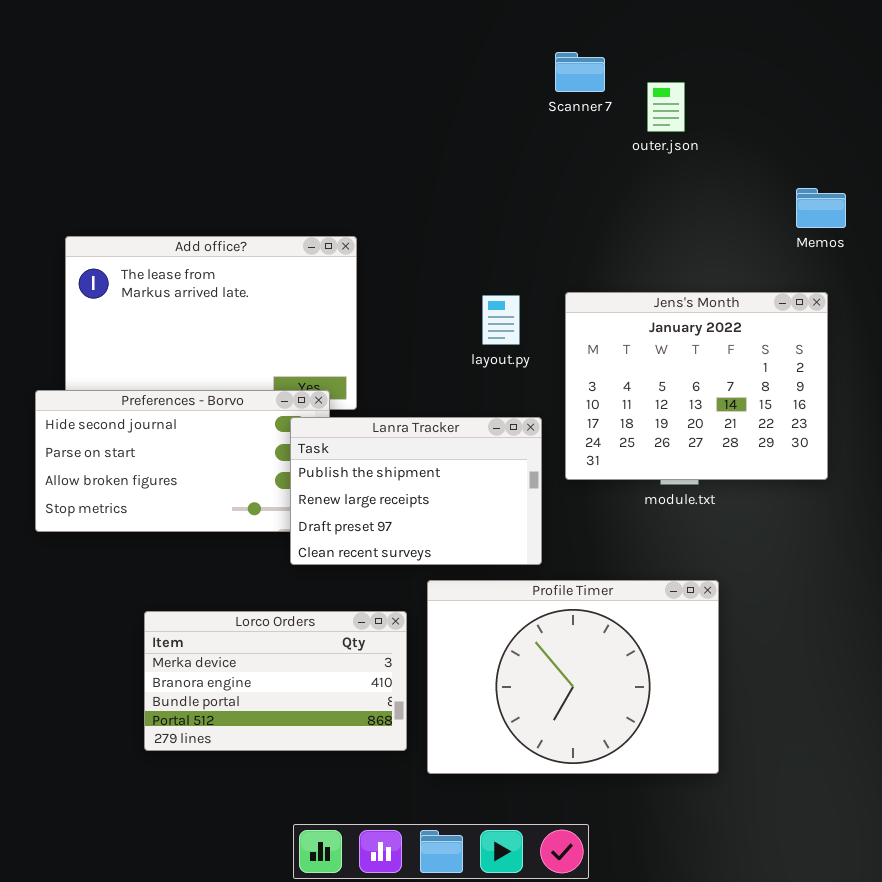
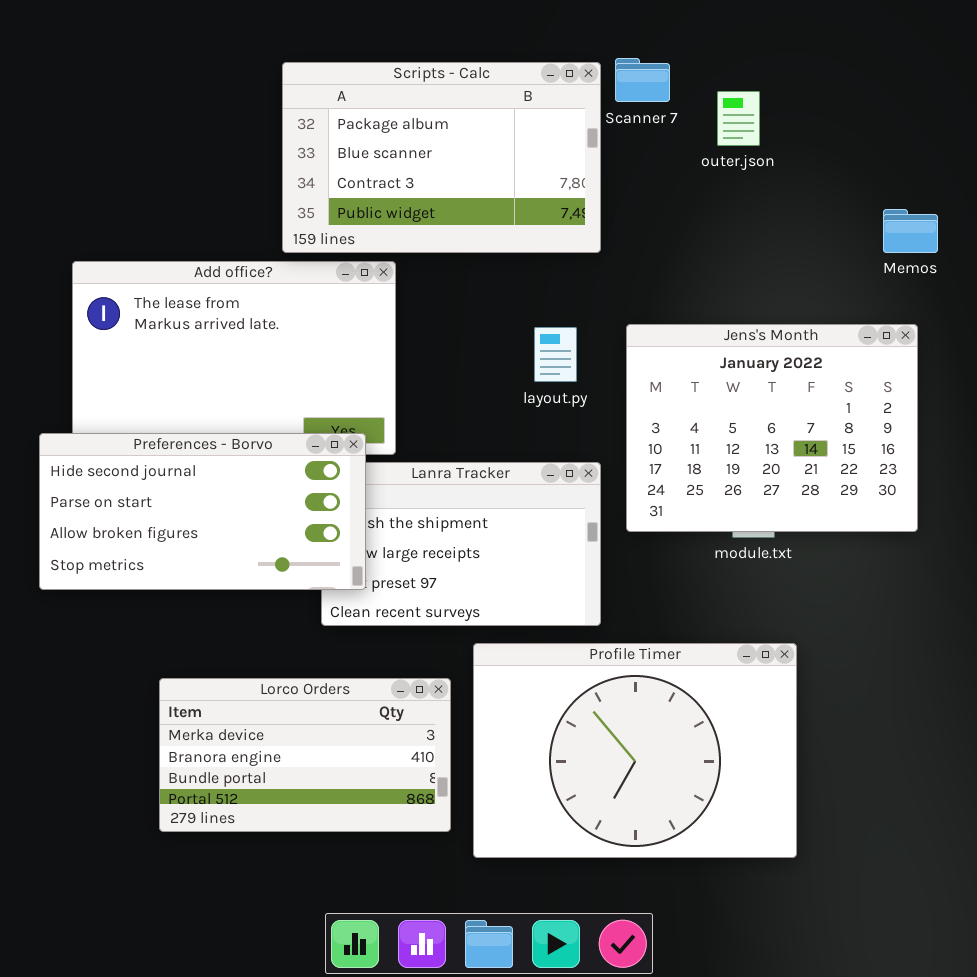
Scripts - Calc: none -> [282,62,601,253], opened
Preferences - Borvo: [35,390,330,532] -> [39,433,366,590], raised

